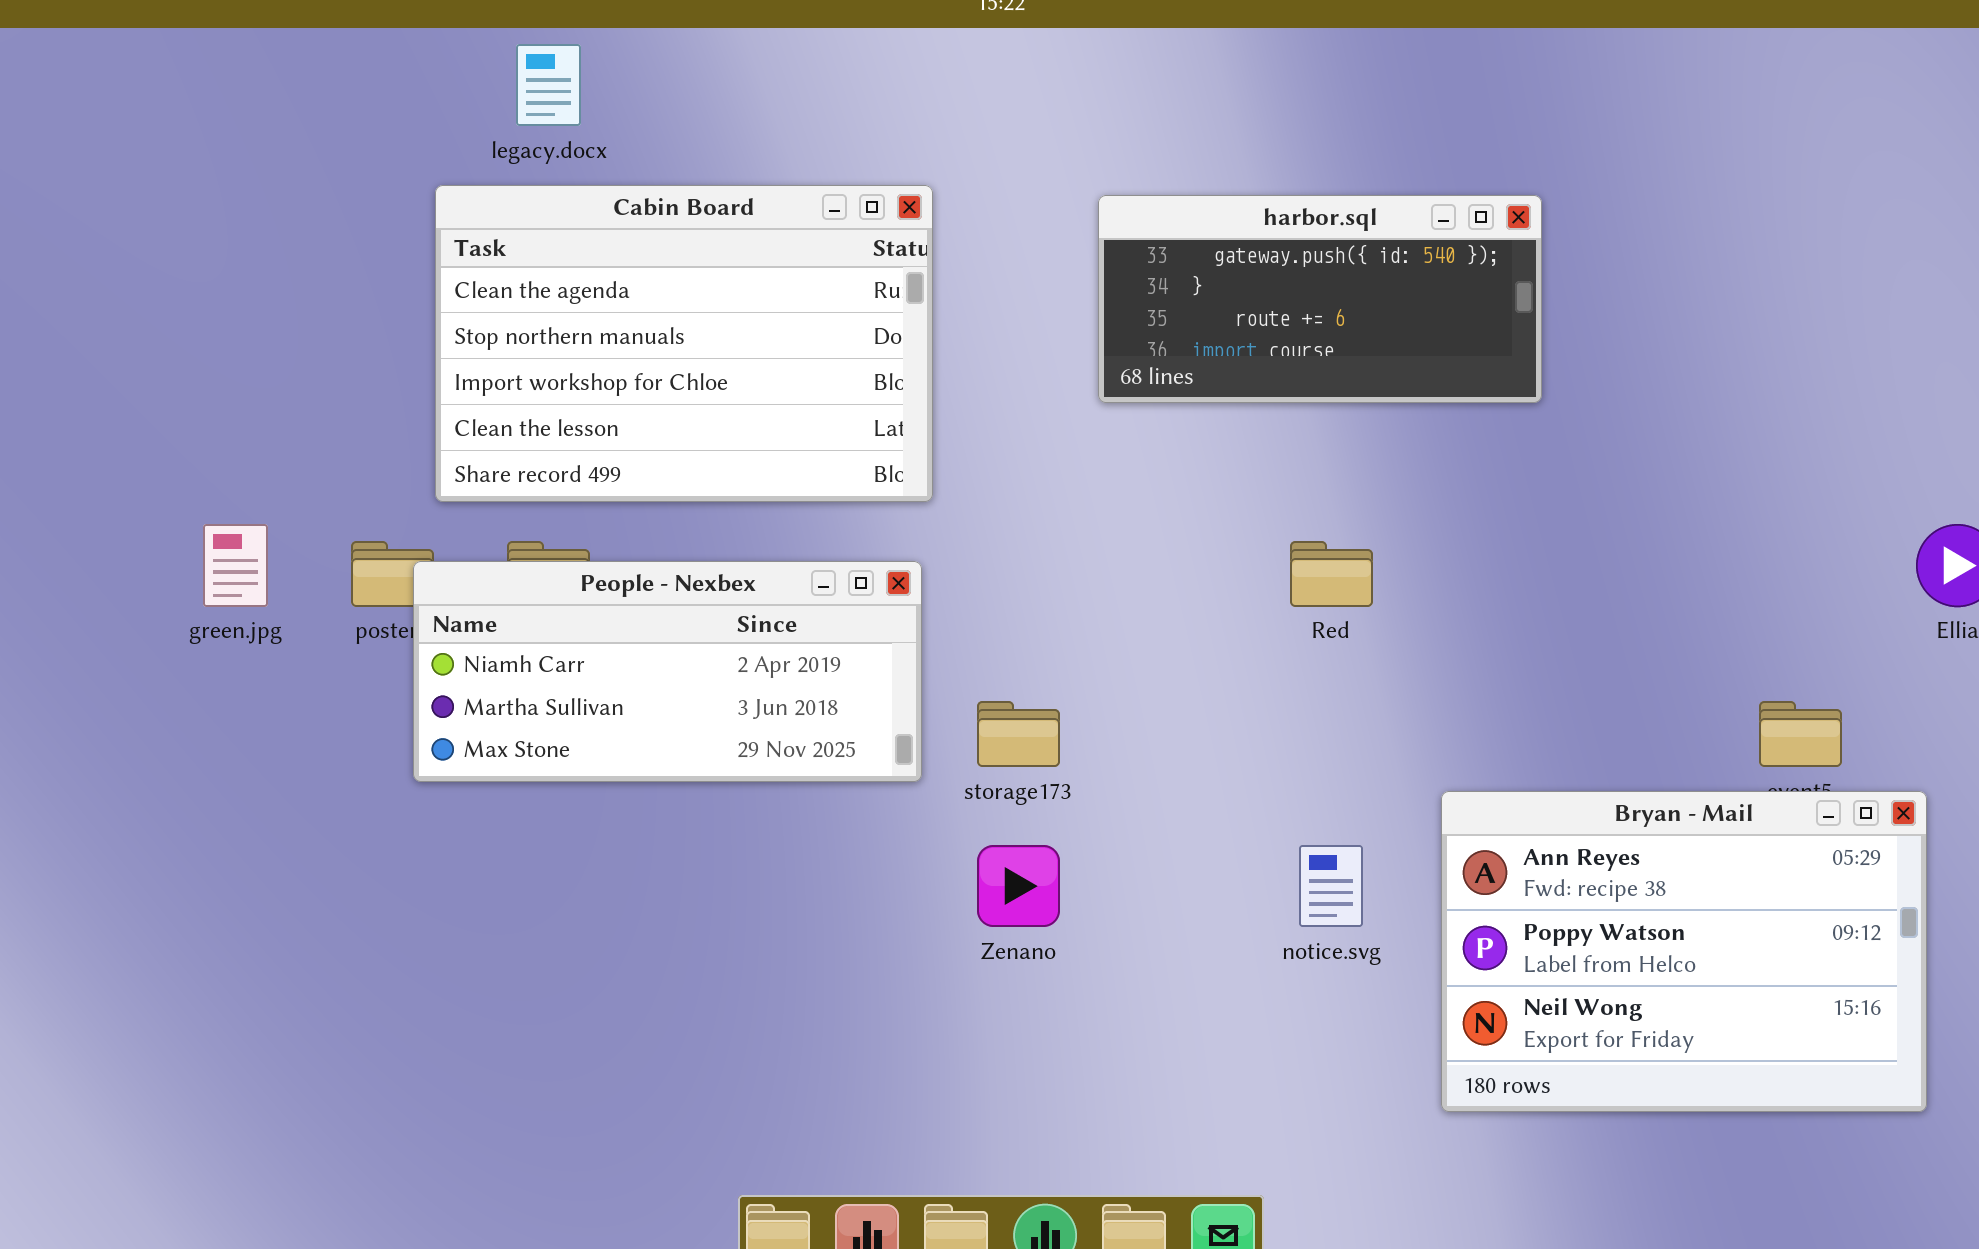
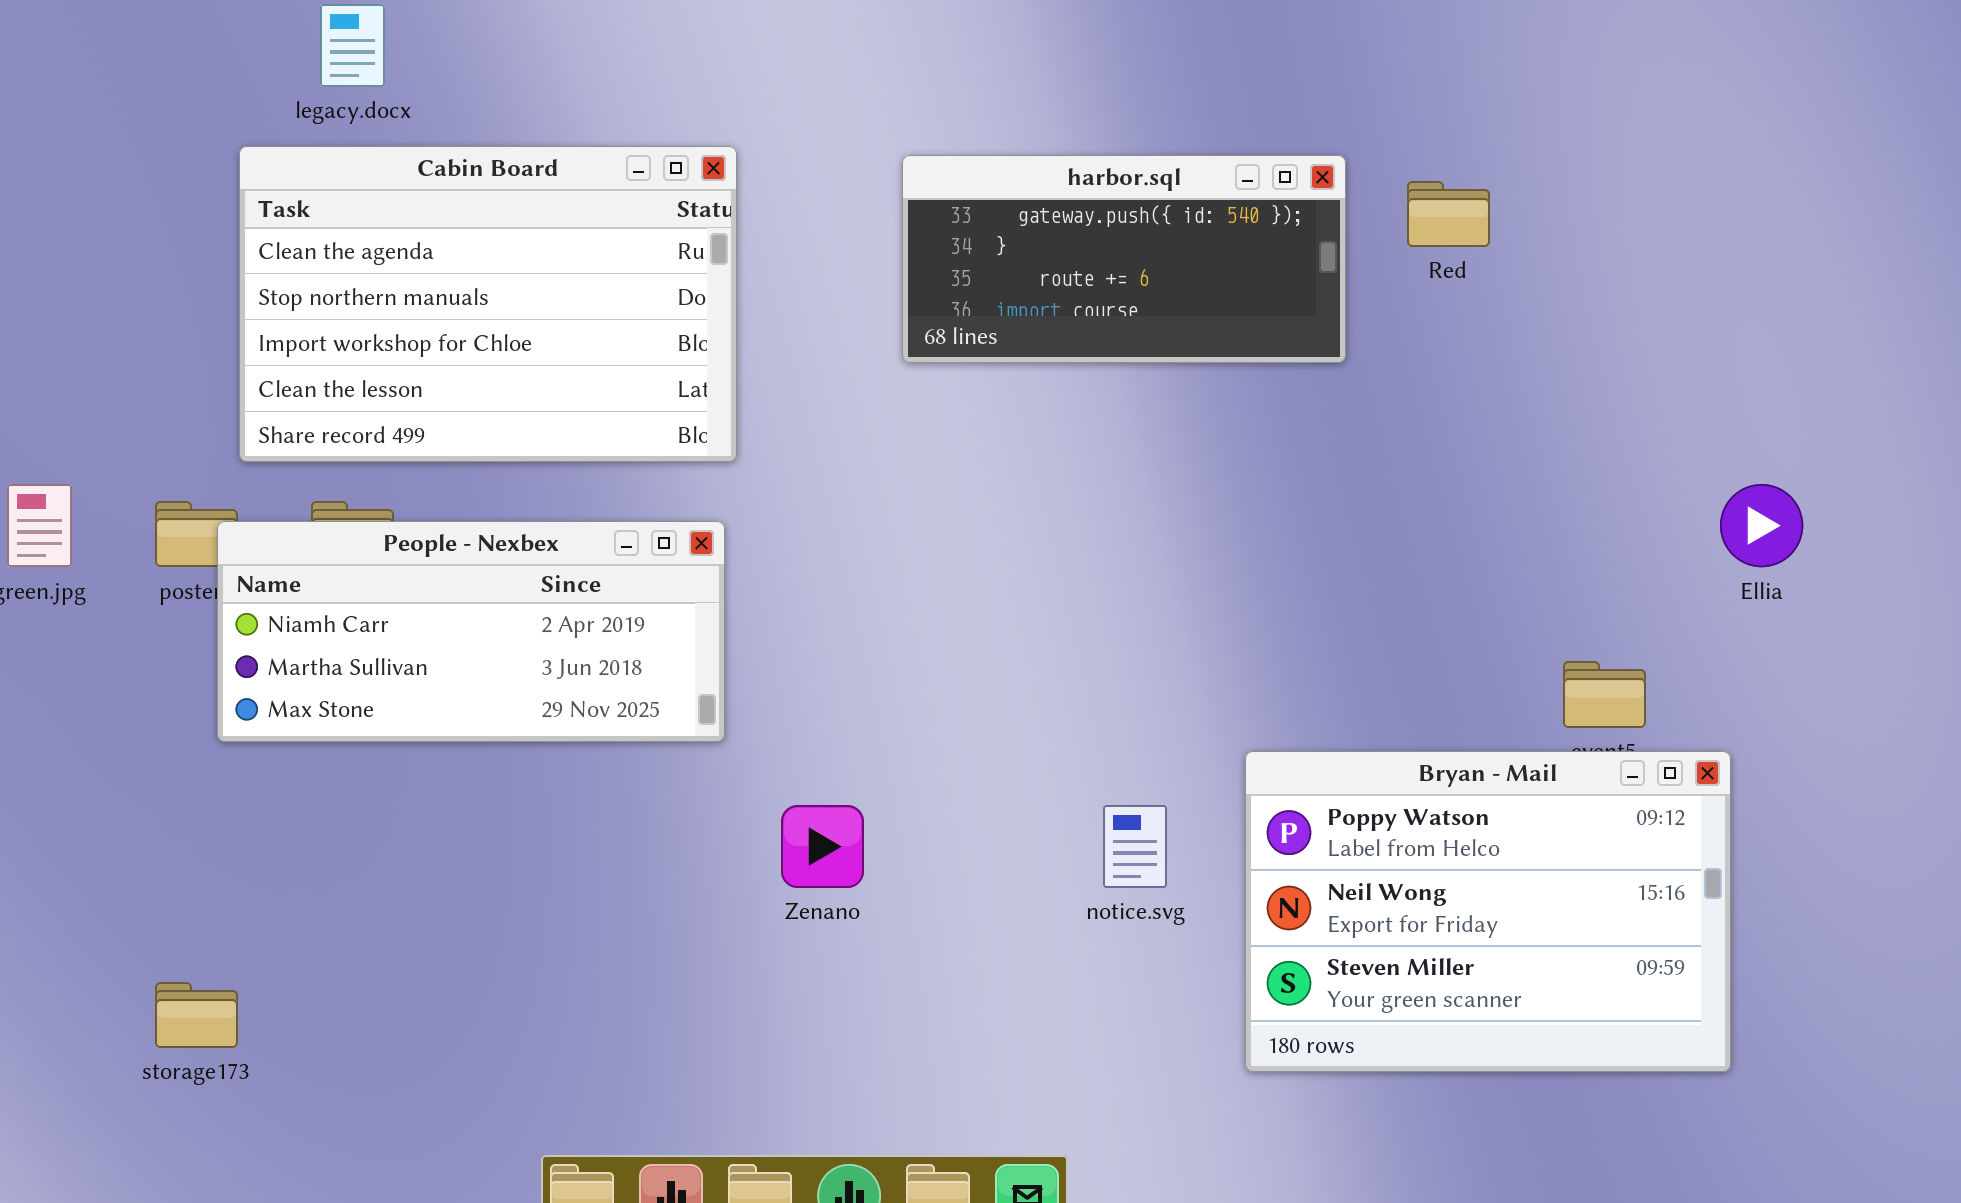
Red: [1290,541,1373,607] -> [1407,181,1490,247], moved
storage173: [977,701,1060,767] -> [155,982,238,1048], moved
Bryan - Mail: [1441,791,1927,1112] -> [1245,751,1731,1072], scrolled down 1 row

